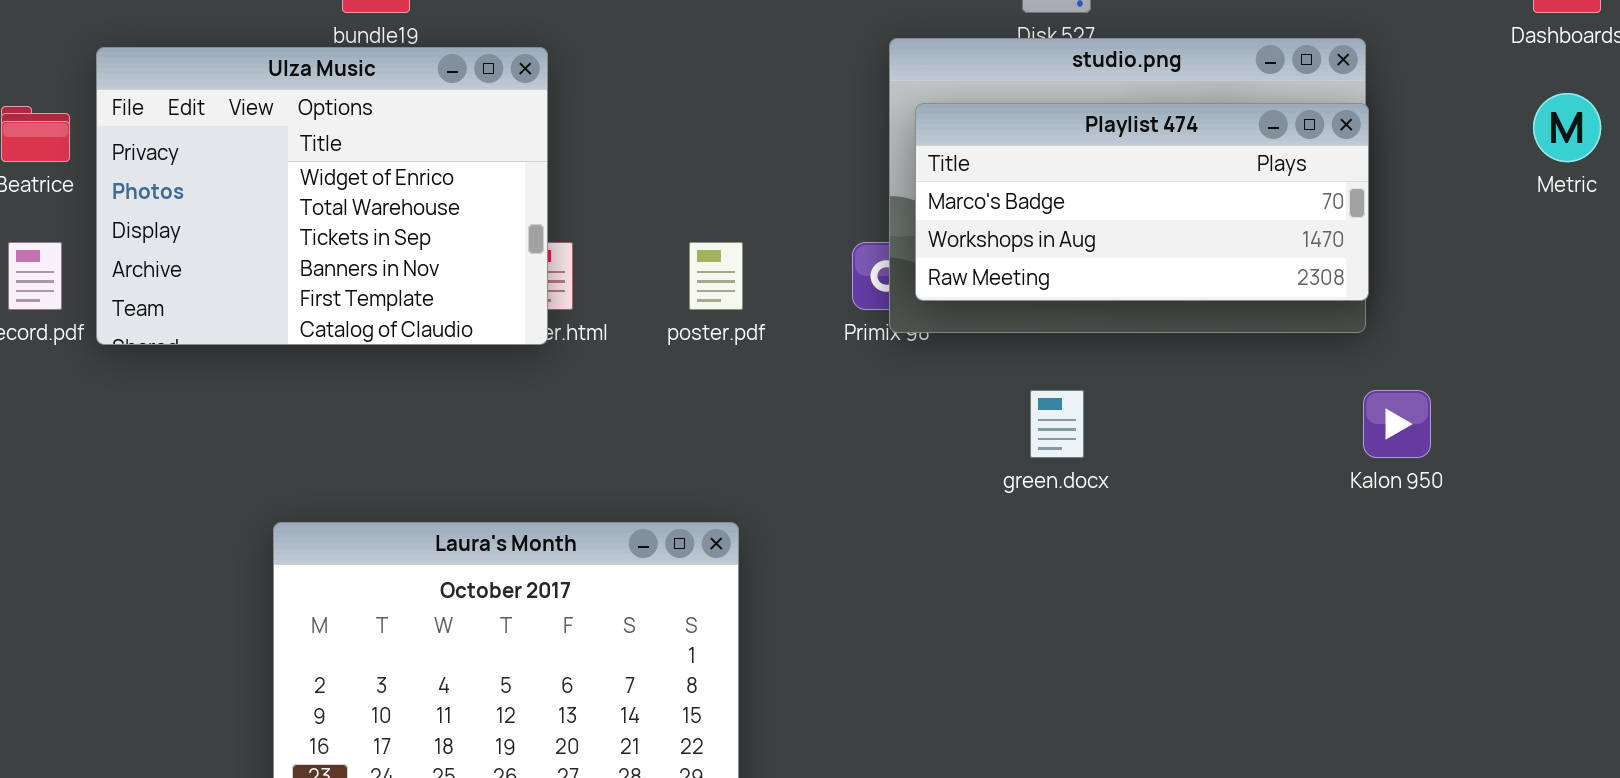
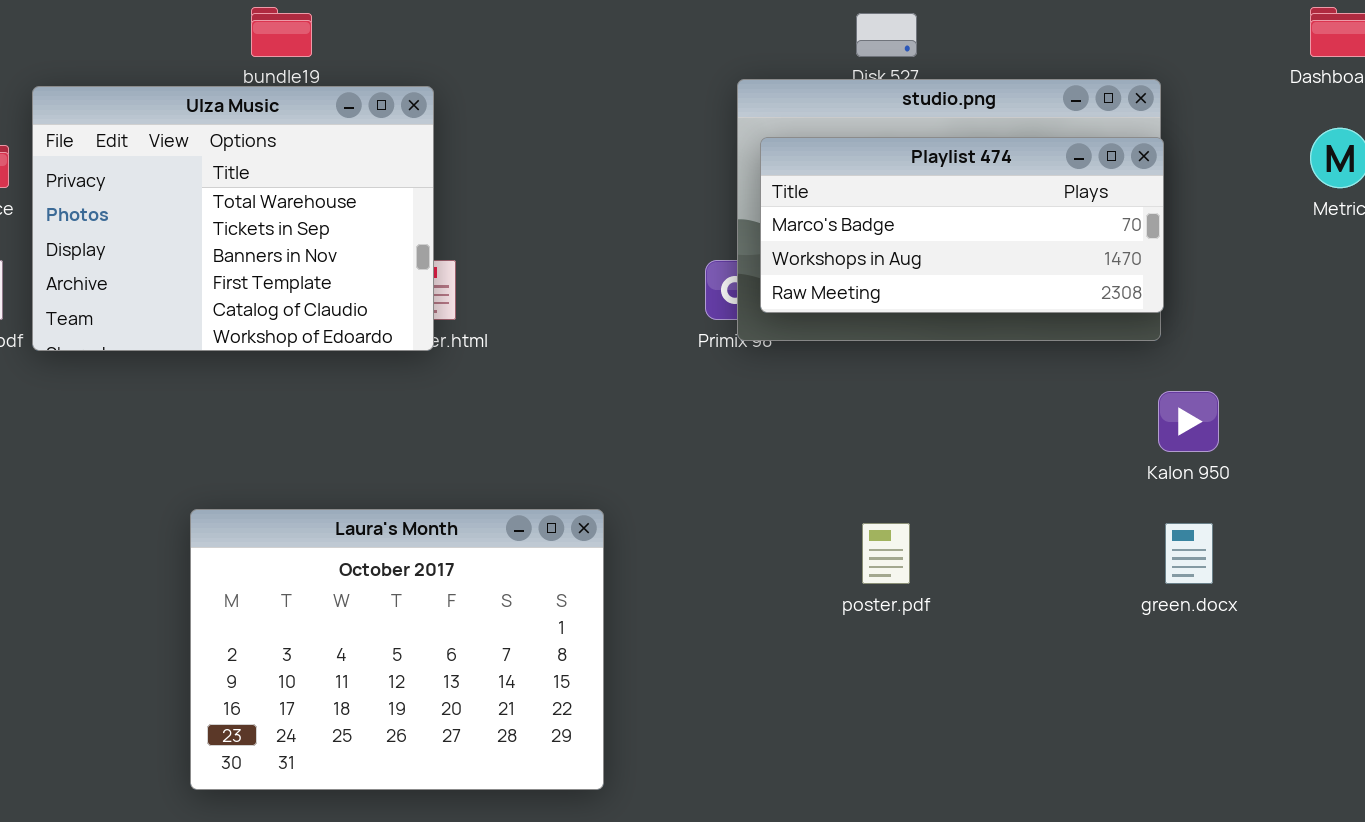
Ulza Music: [96,47,548,345] -> [32,86,434,351], scrolled down 1 row
poster.pdf: [689,242,743,310] -> [862,523,910,584], moved
green.docx: [1030,390,1084,458] -> [1165,523,1213,584], moved

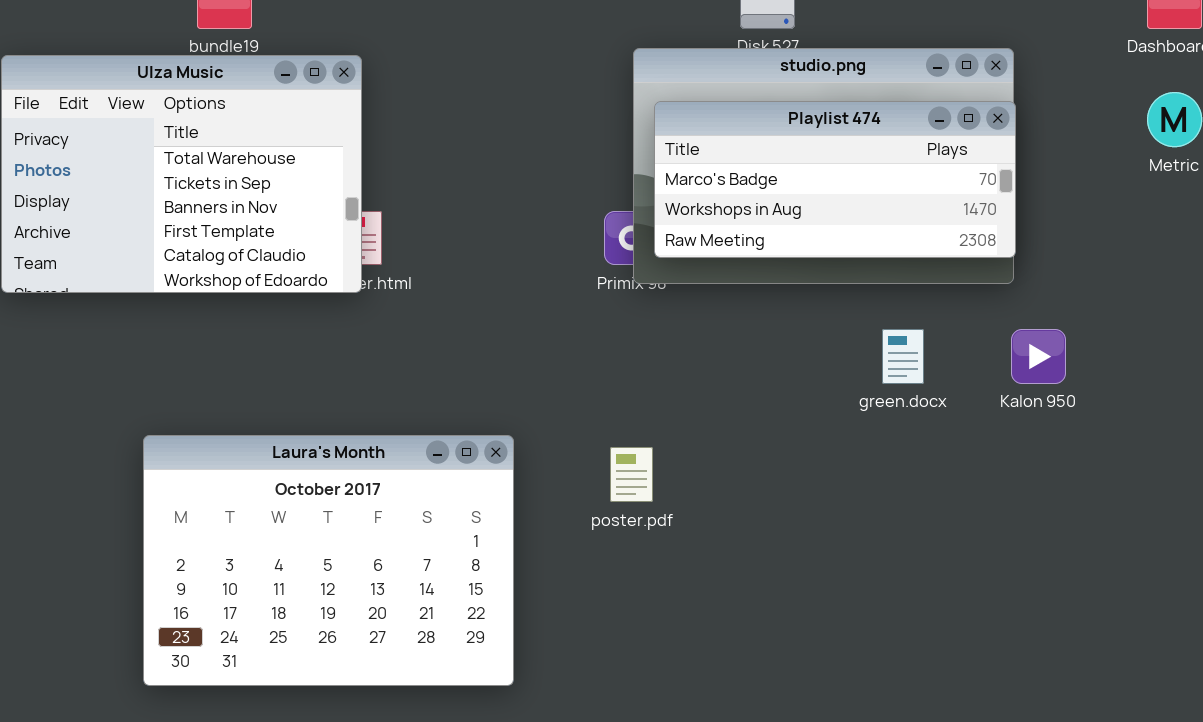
poster.pdf: [862,523,910,584] -> [610,447,653,502], moved
green.docx: [1165,523,1213,584] -> [882,329,924,384], moved

